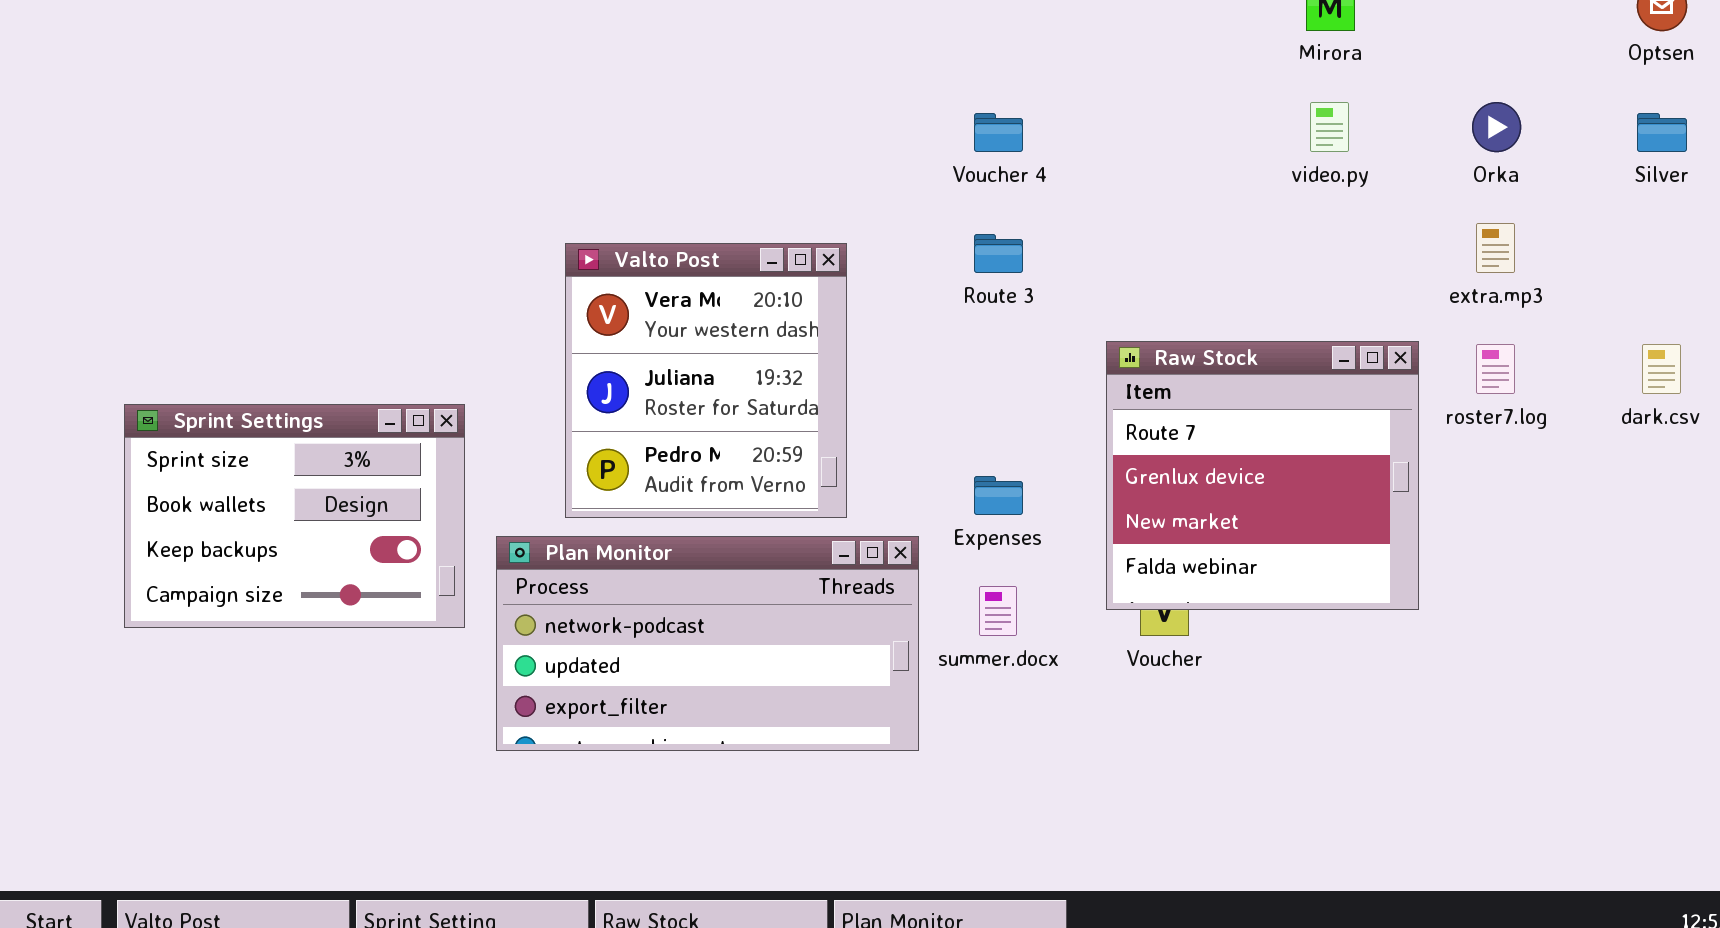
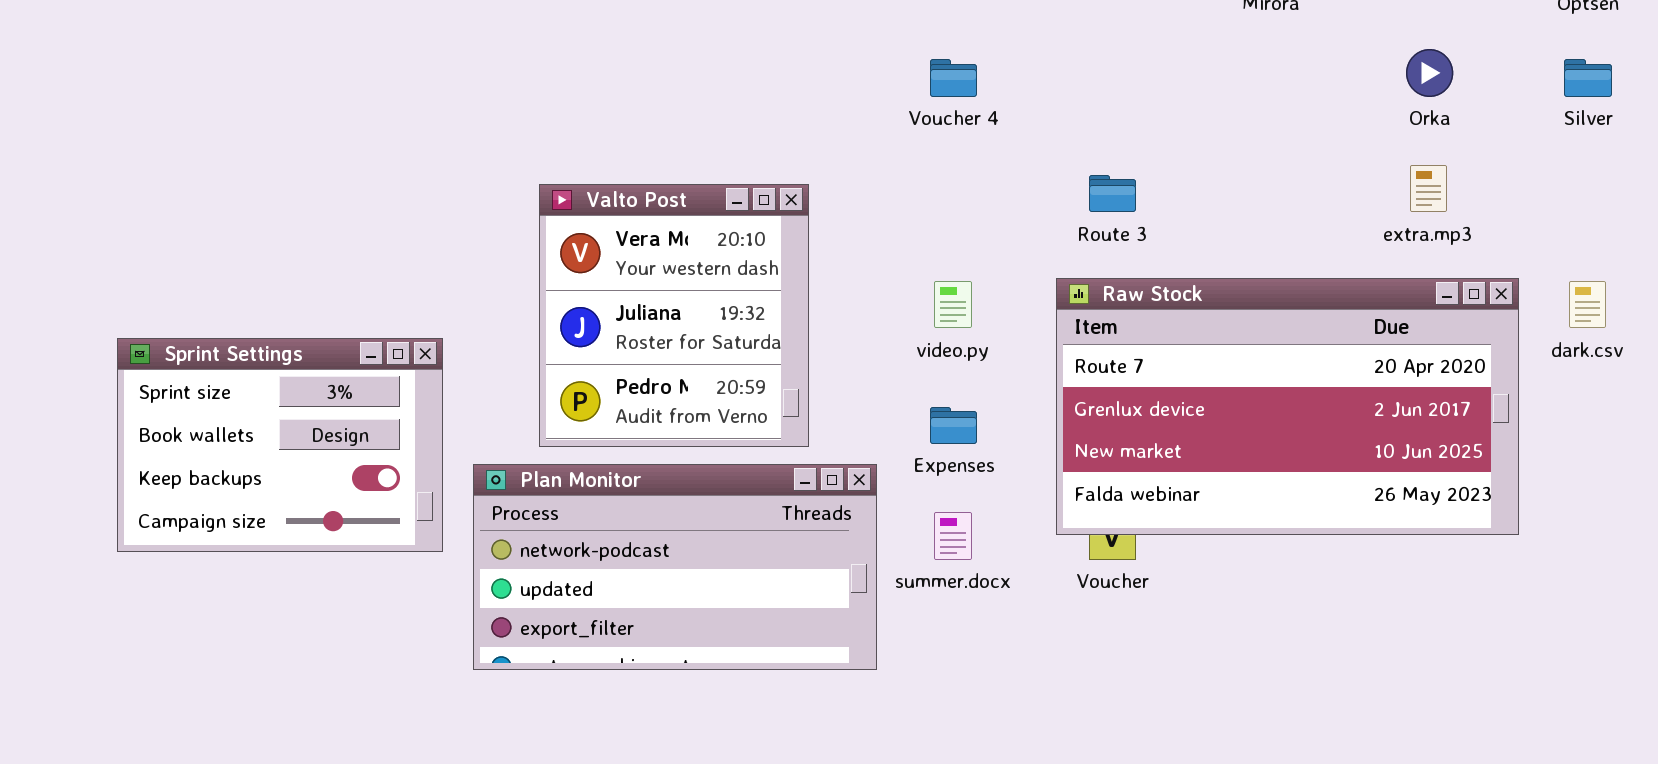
video.py: [1310,102,1349,152] -> [934,281,972,328], moved
Route 3: [974,234,1023,273] -> [1089,175,1136,212], moved
Raw Stock: [1106,341,1419,610] -> [1056,278,1519,535], resized

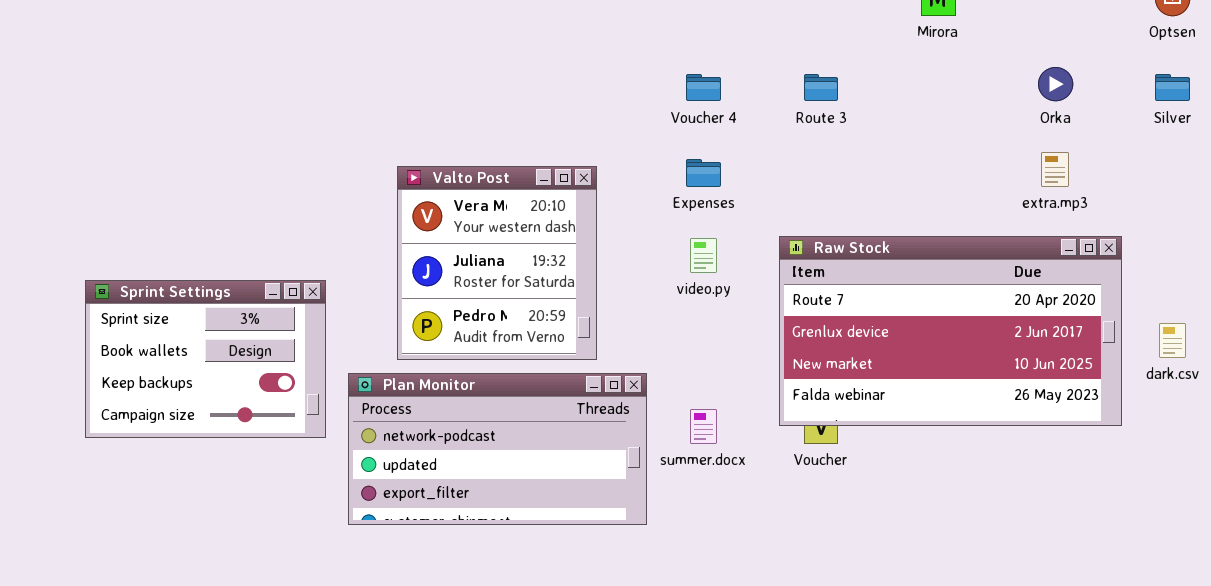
Route 3: [1089,175,1136,212] -> [804,74,838,101], moved
dark.csv: [1569,281,1606,328] -> [1159,323,1186,358], moved
Expenses: [930,407,977,444] -> [686,159,721,187], moved

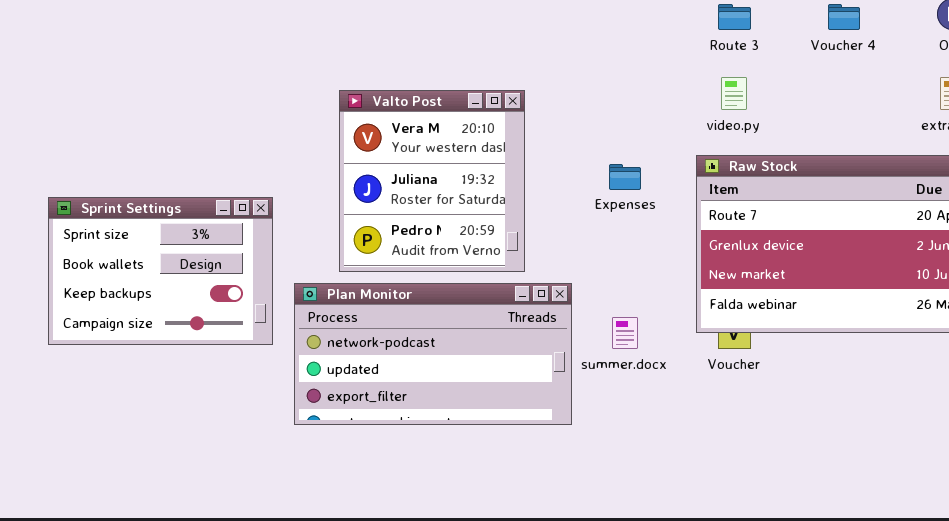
Voucher 4: [686,74,721,101] -> [828,4,860,30], moved
Expenses: [686,159,721,187] -> [609,164,641,190], moved
video.py: [690,238,717,273] -> [721,77,747,110], moved

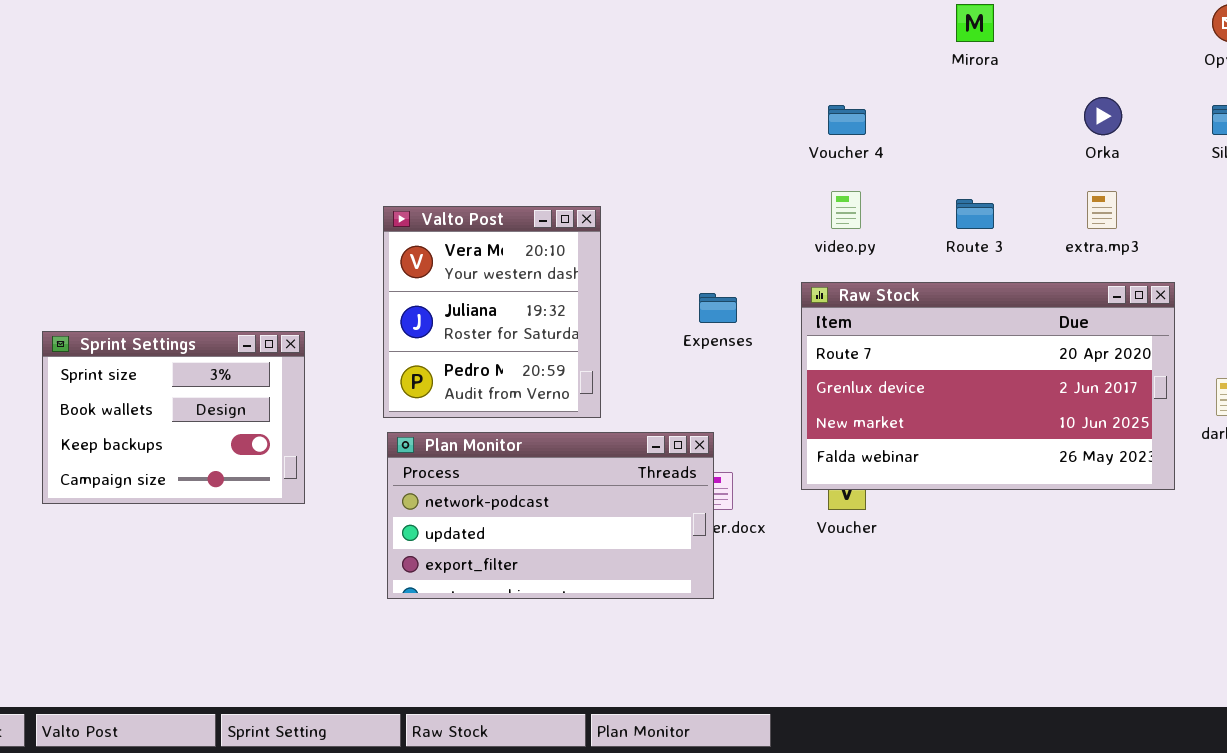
Route 3: [718,4,751,30] -> [956,199,994,229], moved
Voucher 4: [828,4,860,30] -> [828,105,866,135], moved
Plan Monitor: [294,283,572,425] -> [387,432,714,599], moved

